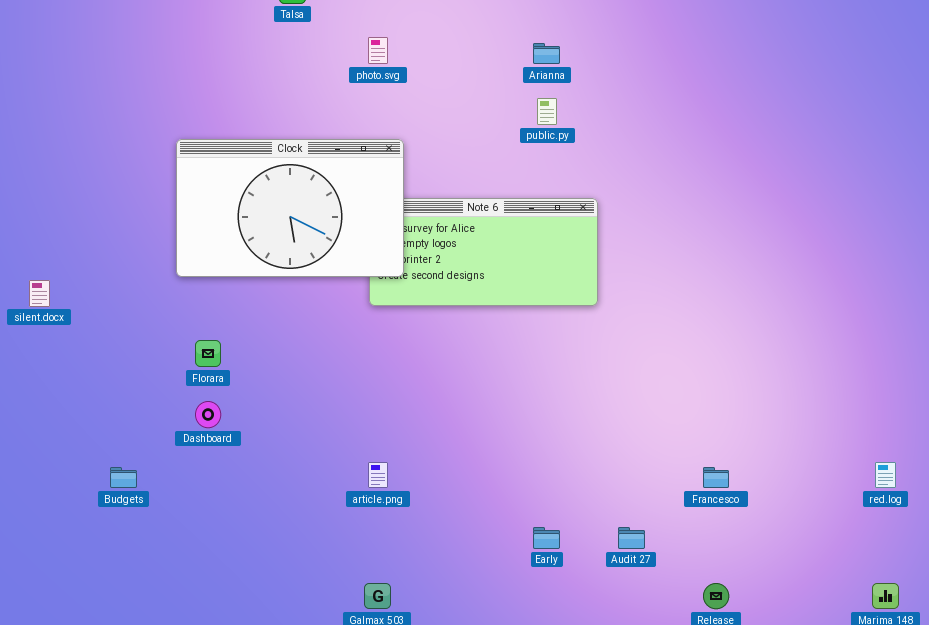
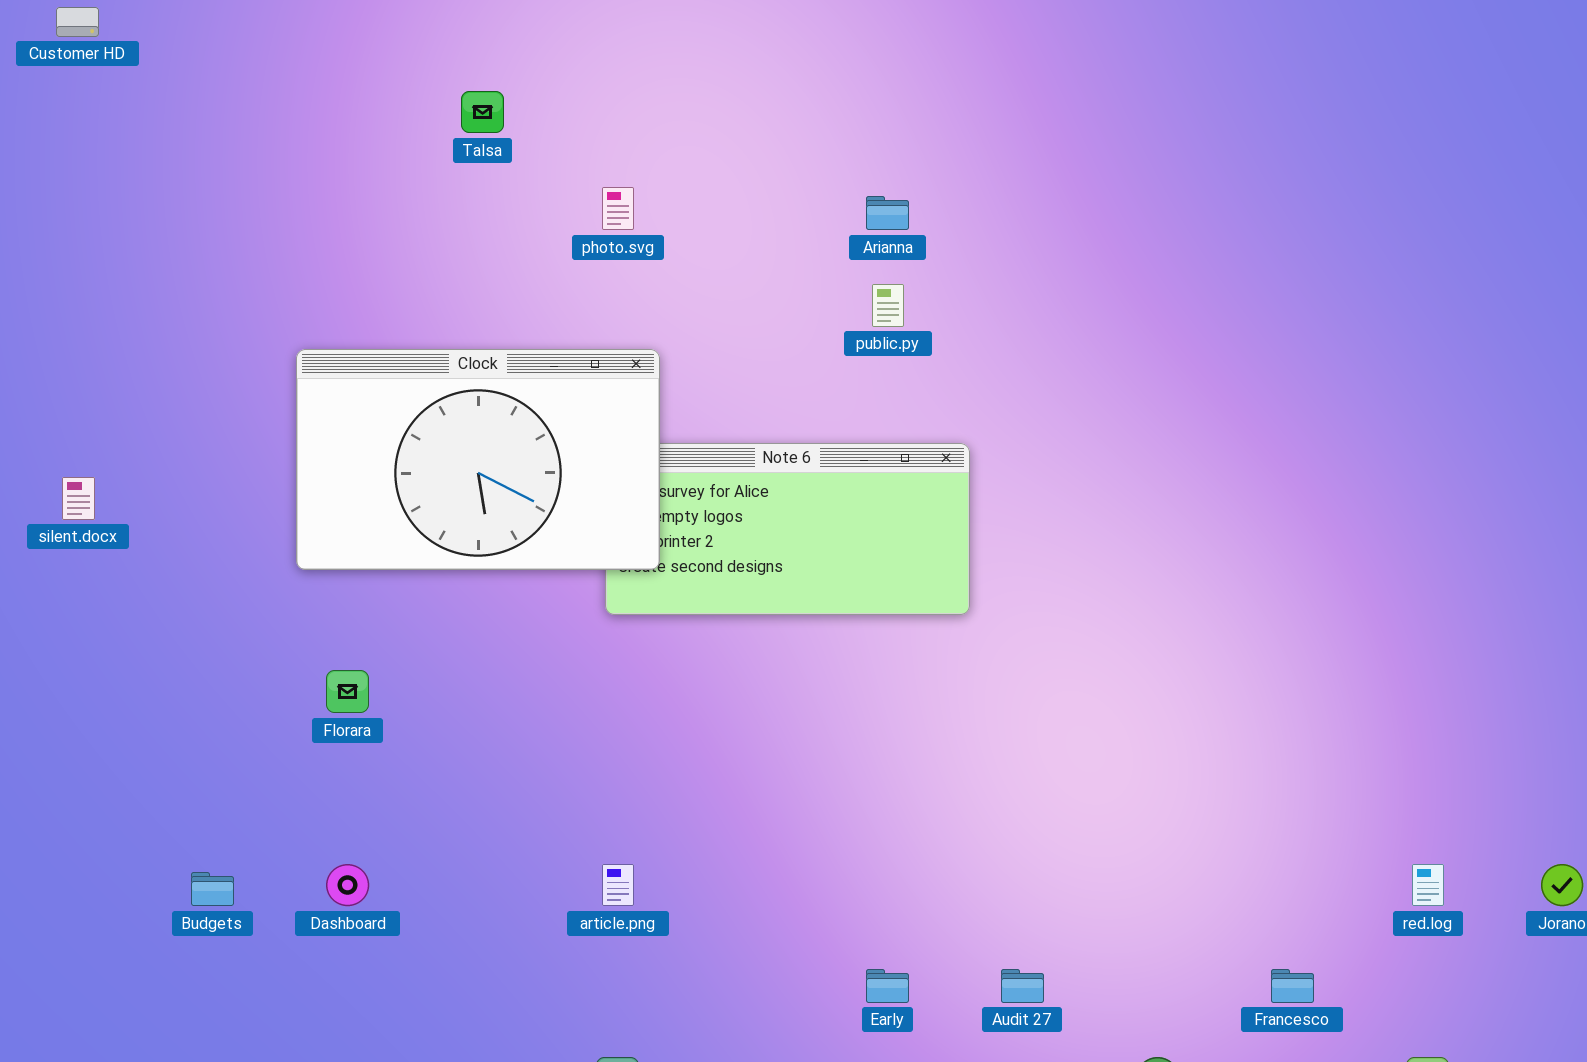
silent.docx: [29,280,50,307] -> [62,477,95,520], moved
Dashboard: [195,401,221,428] -> [326,864,369,906], moved
Francesco: [703,467,729,488] -> [1271,969,1314,1003], moved

